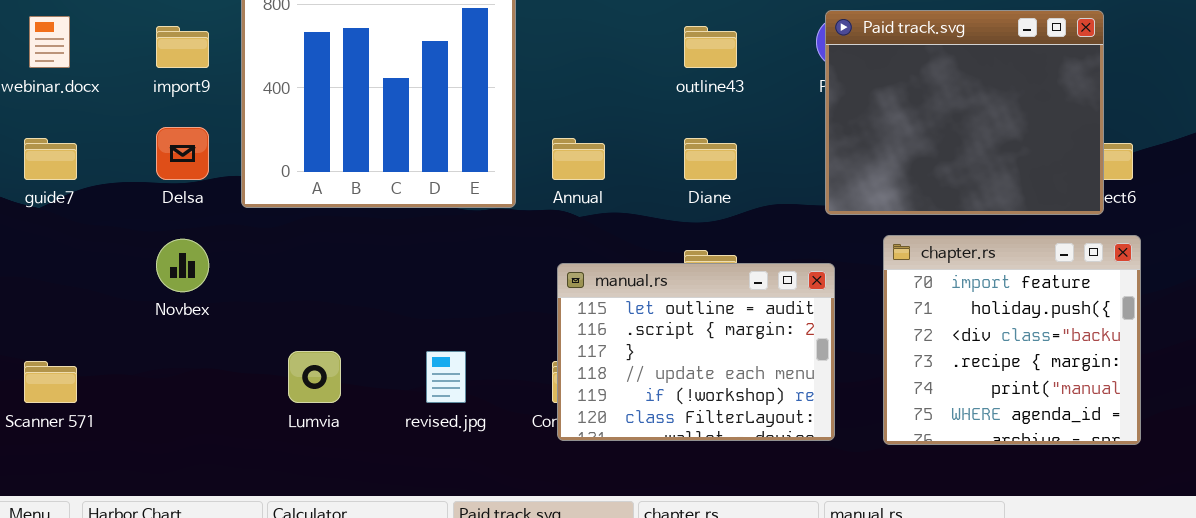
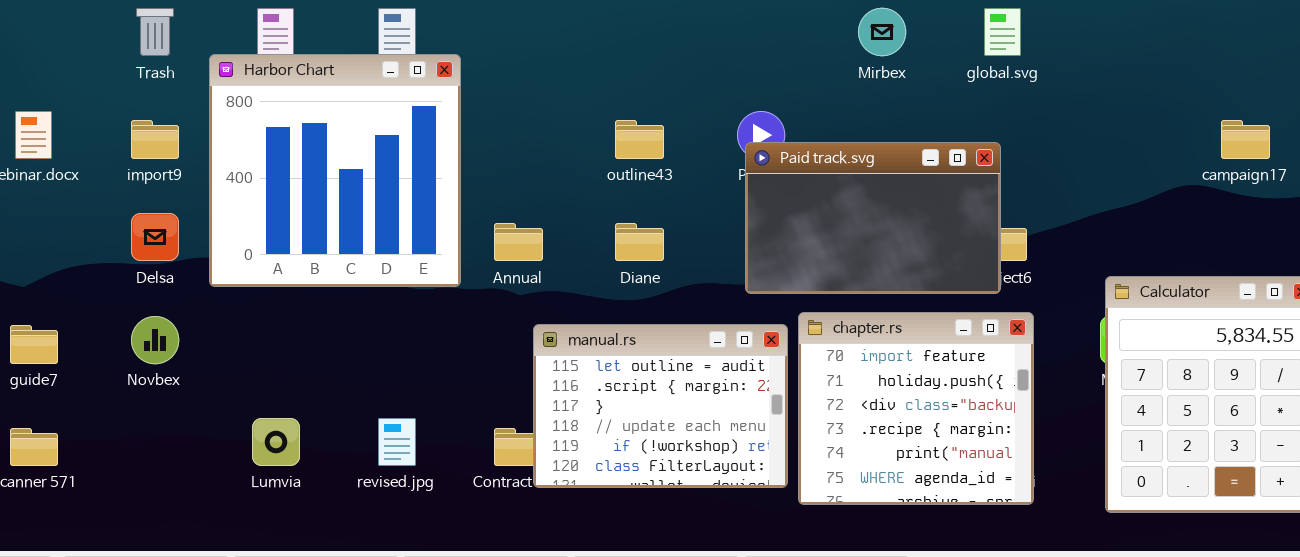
Paid track.svg: [825,10,1104,215] -> [745,142,1001,294], resized
guide7: [24,138,77,180] -> [10,325,58,364], moved
manual.rs: [557,263,835,441] -> [533,324,788,488], moved

